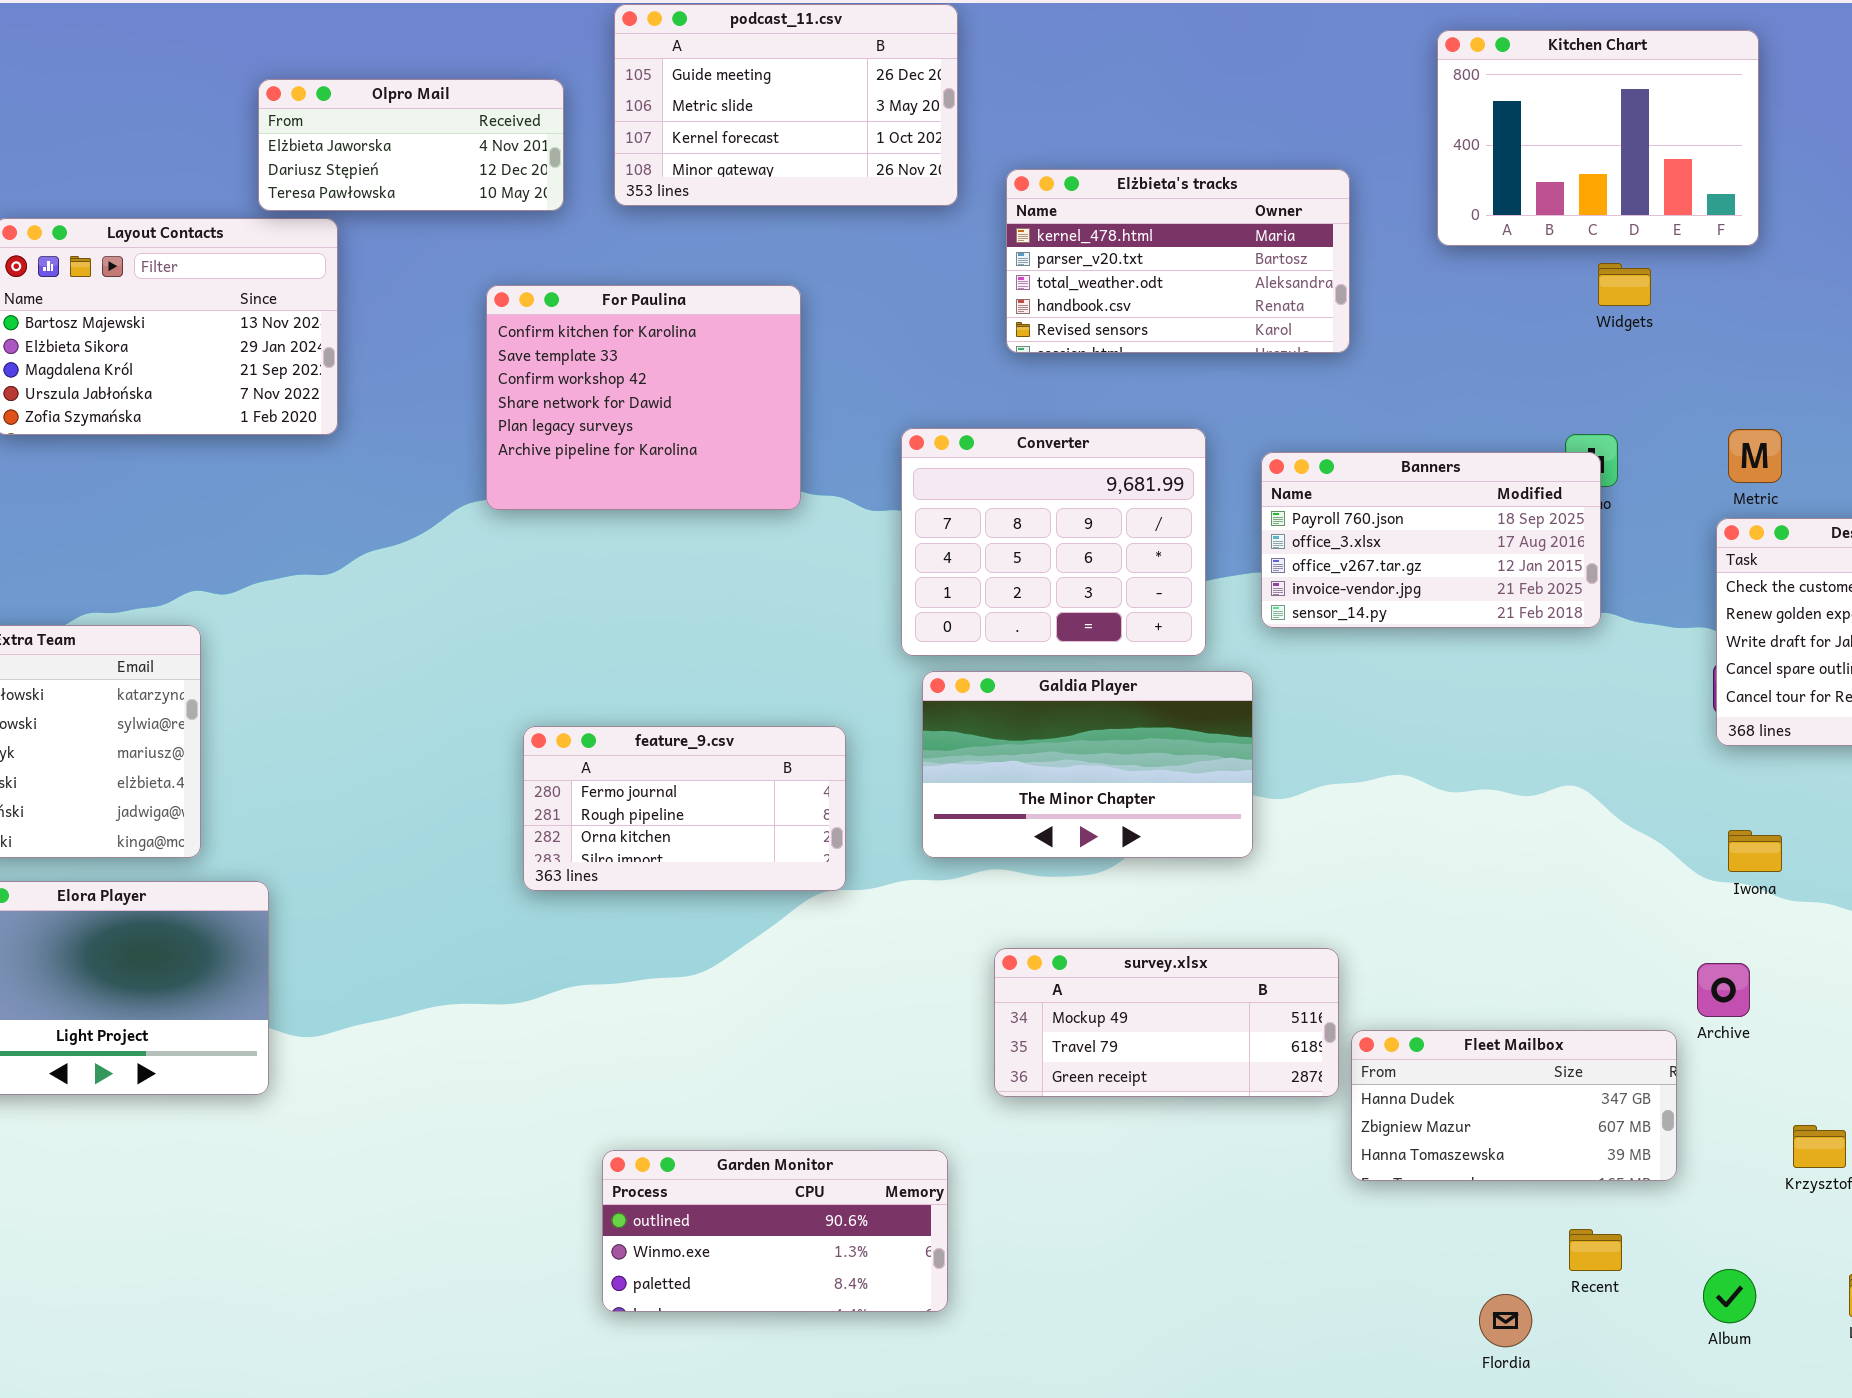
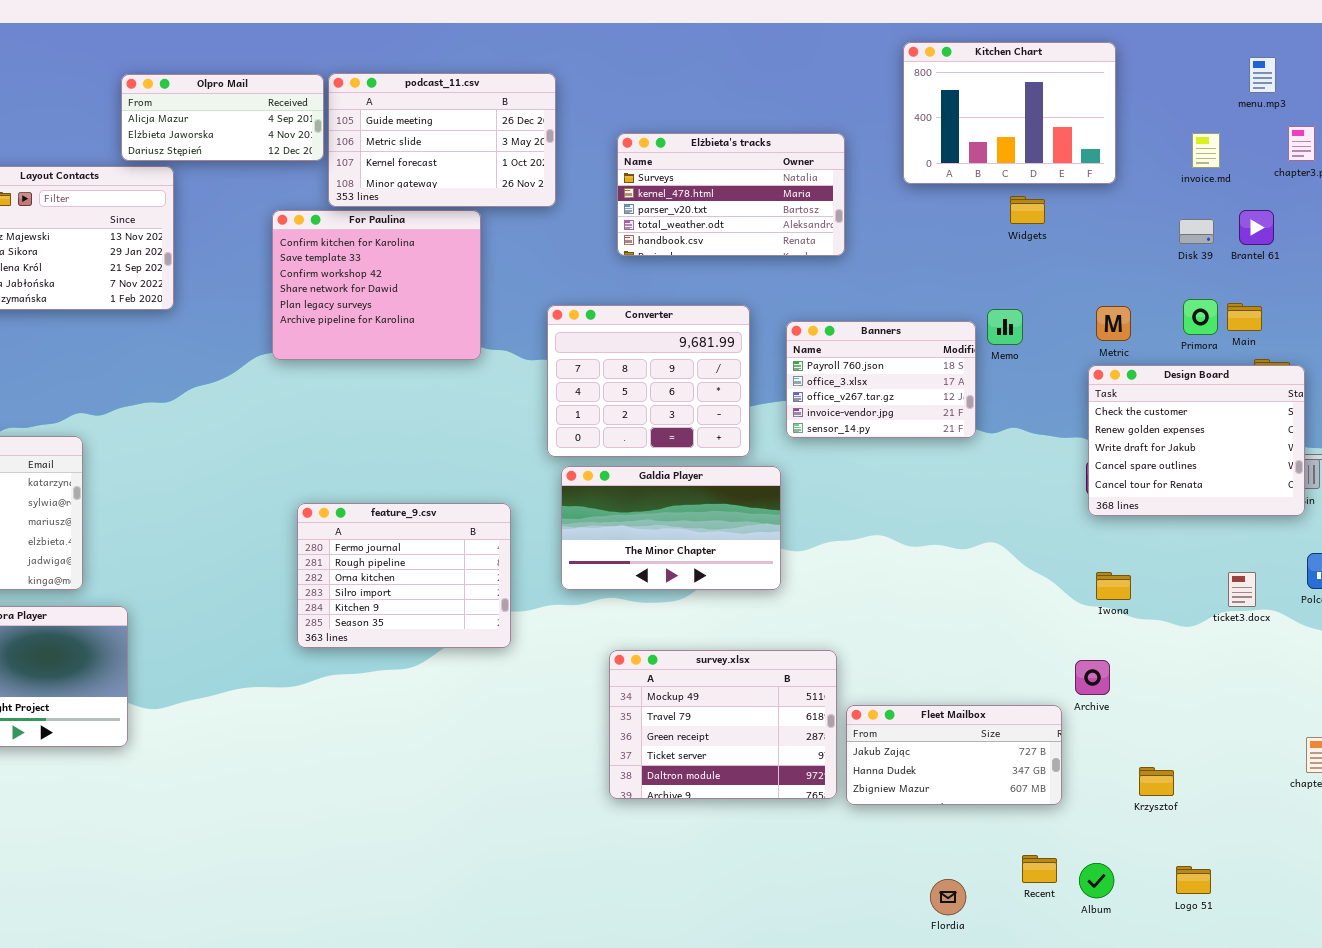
podcast_11.csv: [614,4,958,206] -> [328,73,556,207], moved
Olpro Mail: [258,79,564,211] -> [121,74,324,161], scrolled up 1 row
Elżbieta's tracks: [1006,169,1350,353] -> [617,133,845,256], scrolled up 1 row
Banners: [1261,452,1601,628] -> [786,321,976,438], resized
feature_9.csv: [523,726,846,891] -> [297,503,511,648], resized
survey.xlsx: [994,948,1339,1097] -> [609,650,837,799], resized
Fleet Mailbox: [1351,1030,1677,1181] -> [846,705,1062,805], scrolled up 1 row
Garden Monitor: [602,1150,948,1312] -> none, closed
Recent: [1569,1229,1622,1271] -> [1022,855,1057,883], moved

